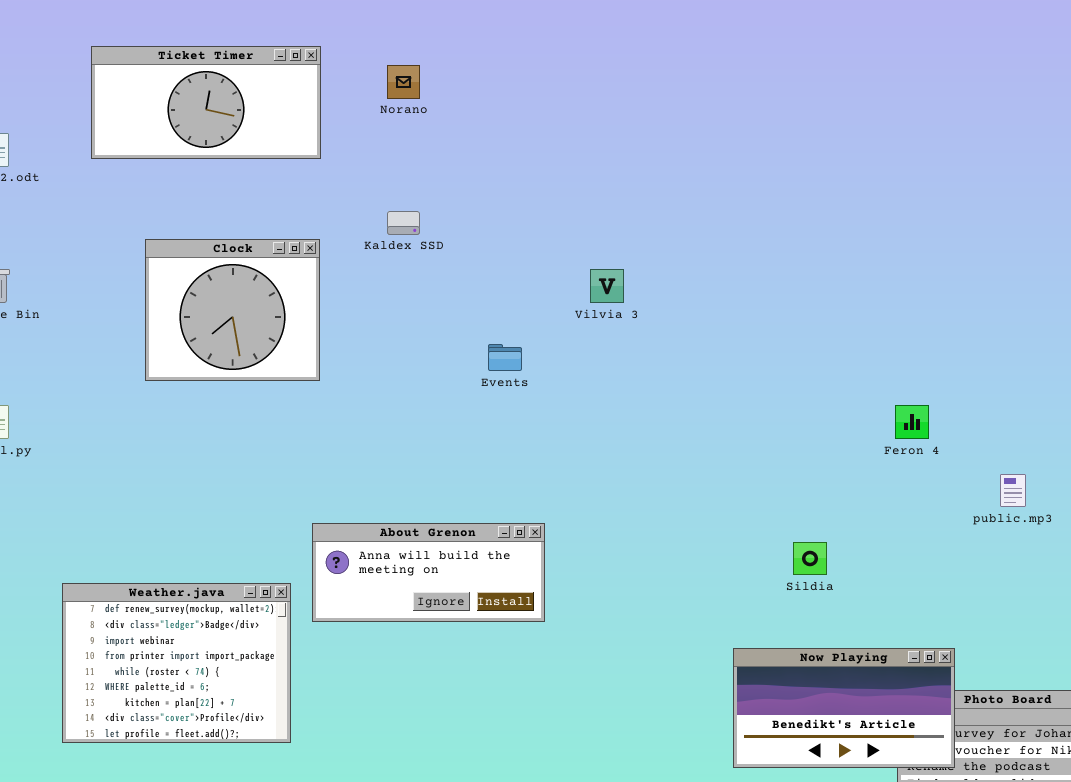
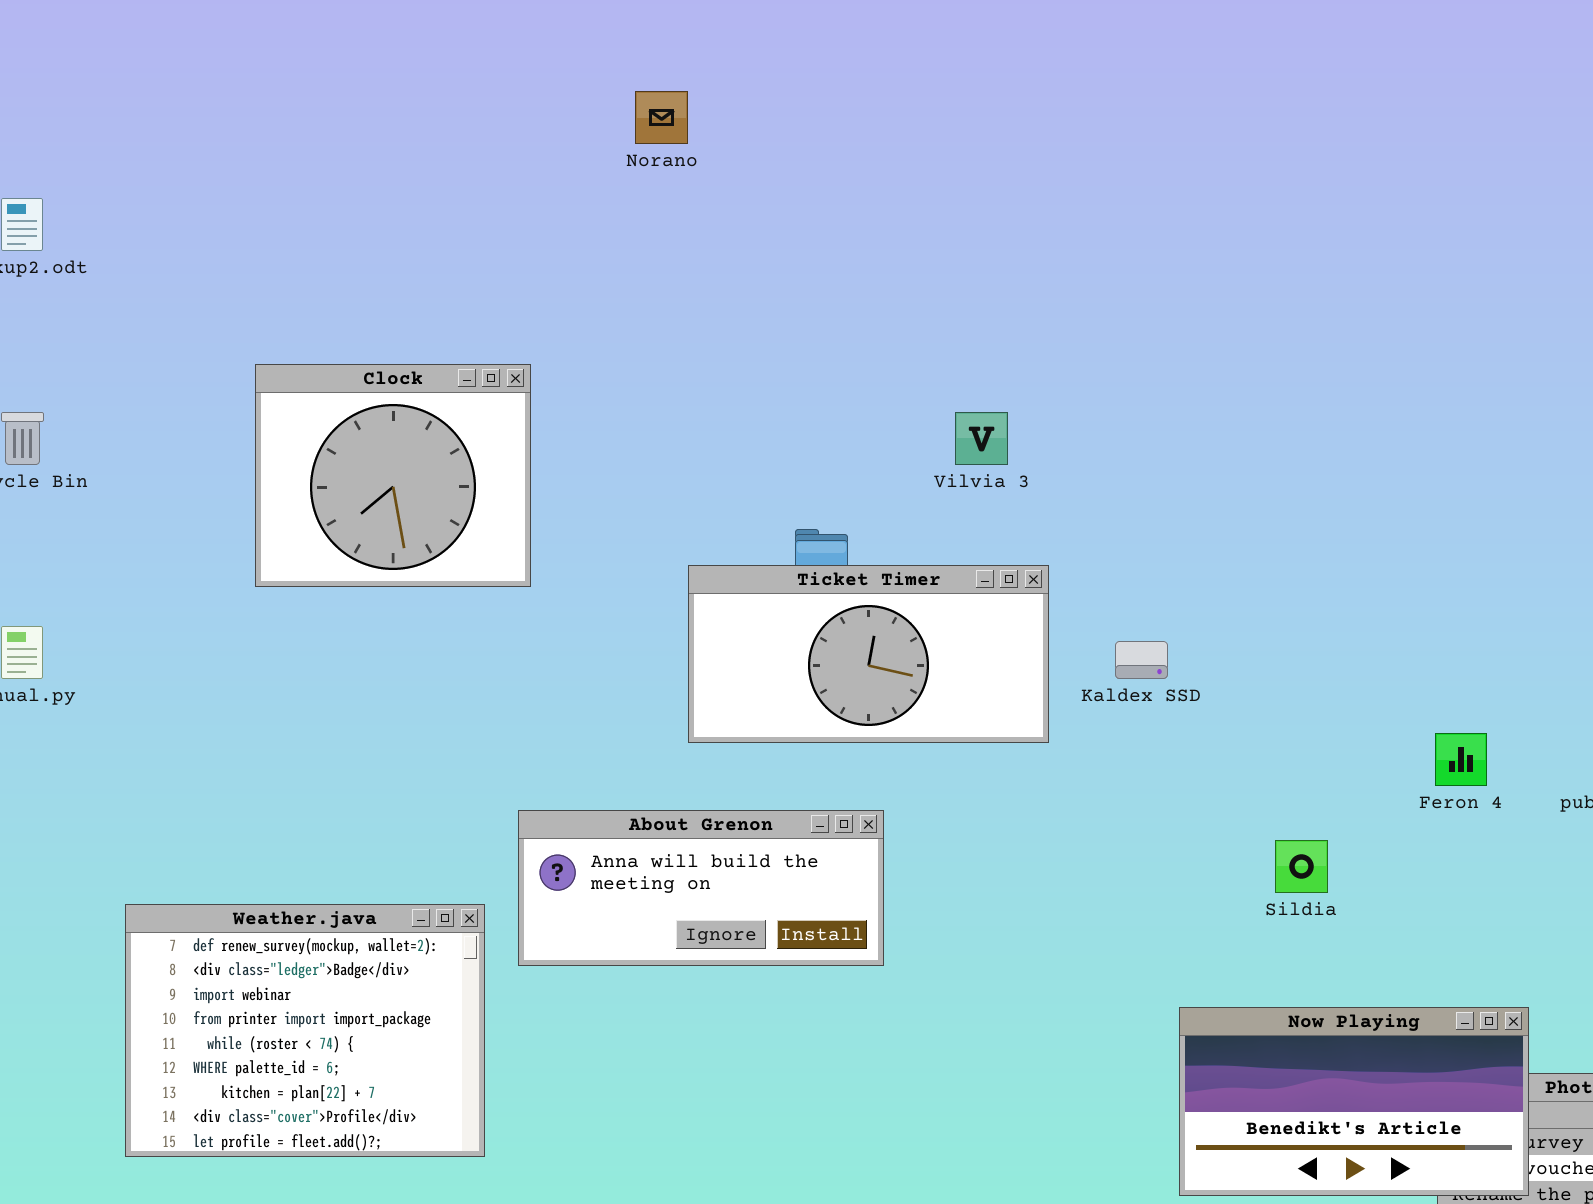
Ticket Timer: [91,46,321,159] -> [688,565,1049,743], moved
Kaldex SSD: [387,211,420,235] -> [1115,641,1168,679], moved
Feron 4: [895,405,929,439] -> [1435,733,1487,786], moved

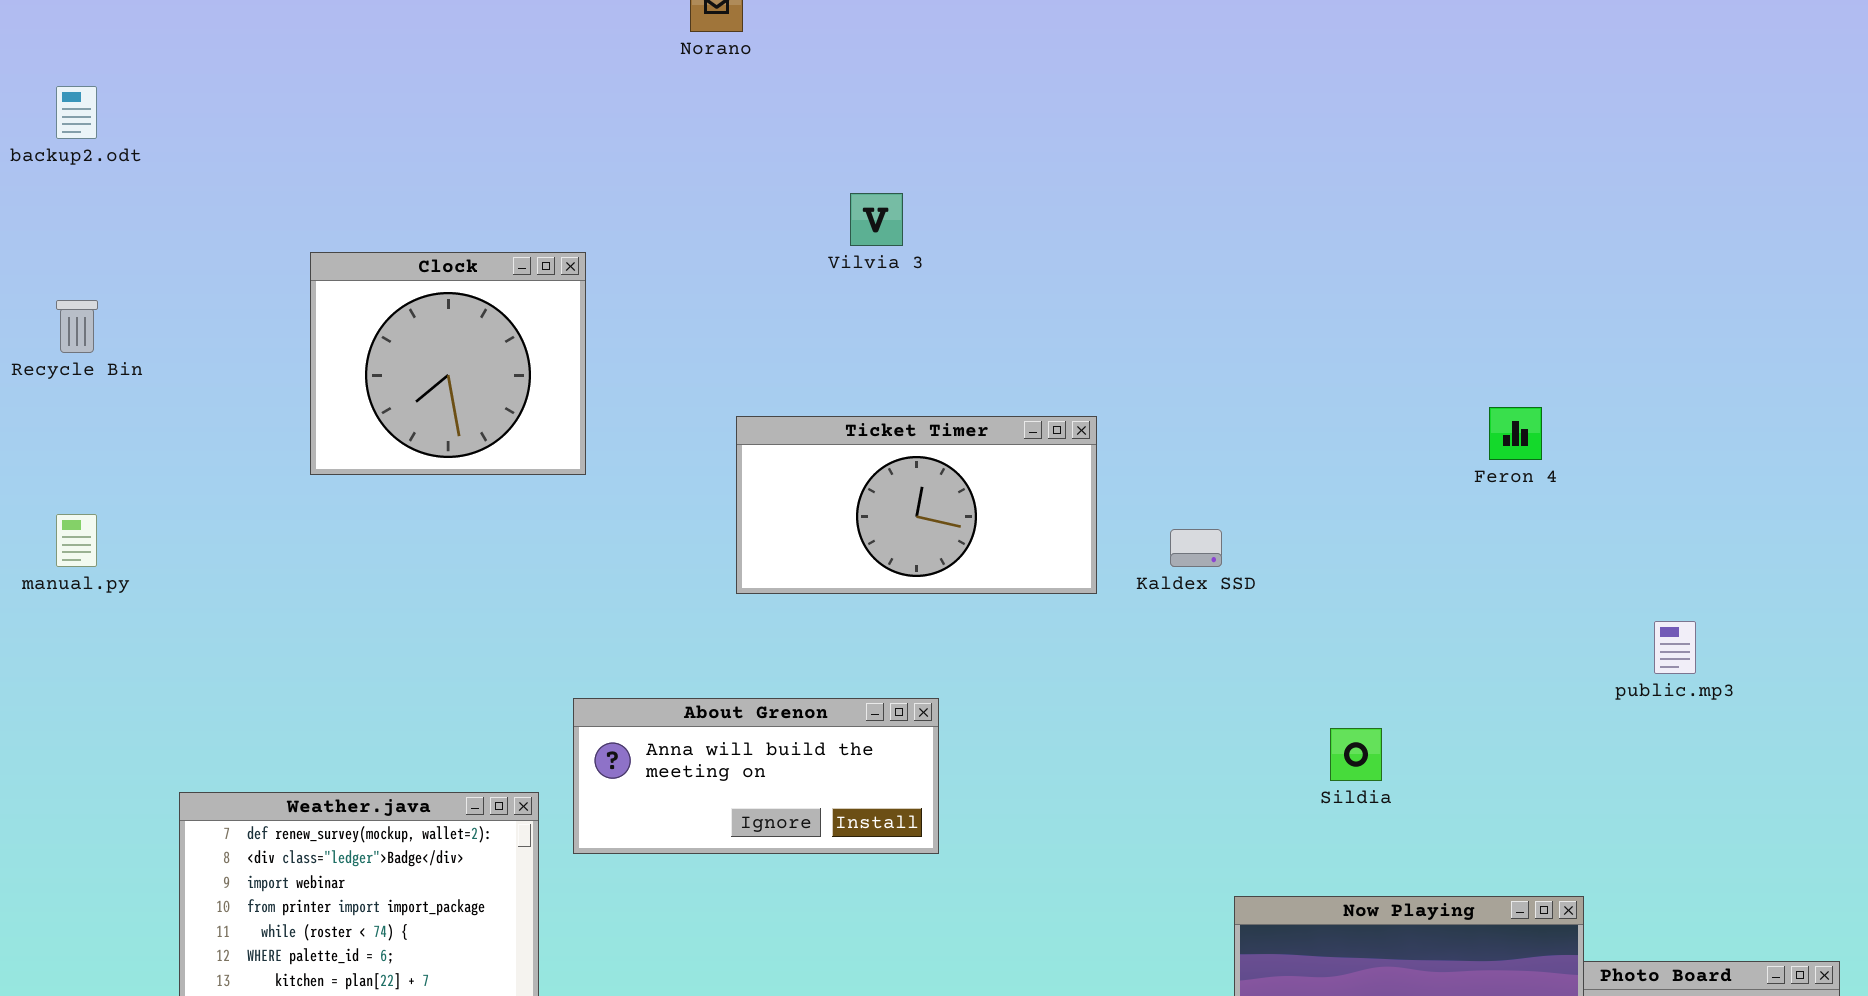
Vilvia 3: [955,412,1008,465] -> [850,193,903,246], moved
Ticket Timer: [688,565,1049,743] -> [736,416,1097,594], moved
Feron 4: [1435,733,1487,786] -> [1489,407,1542,460], moved

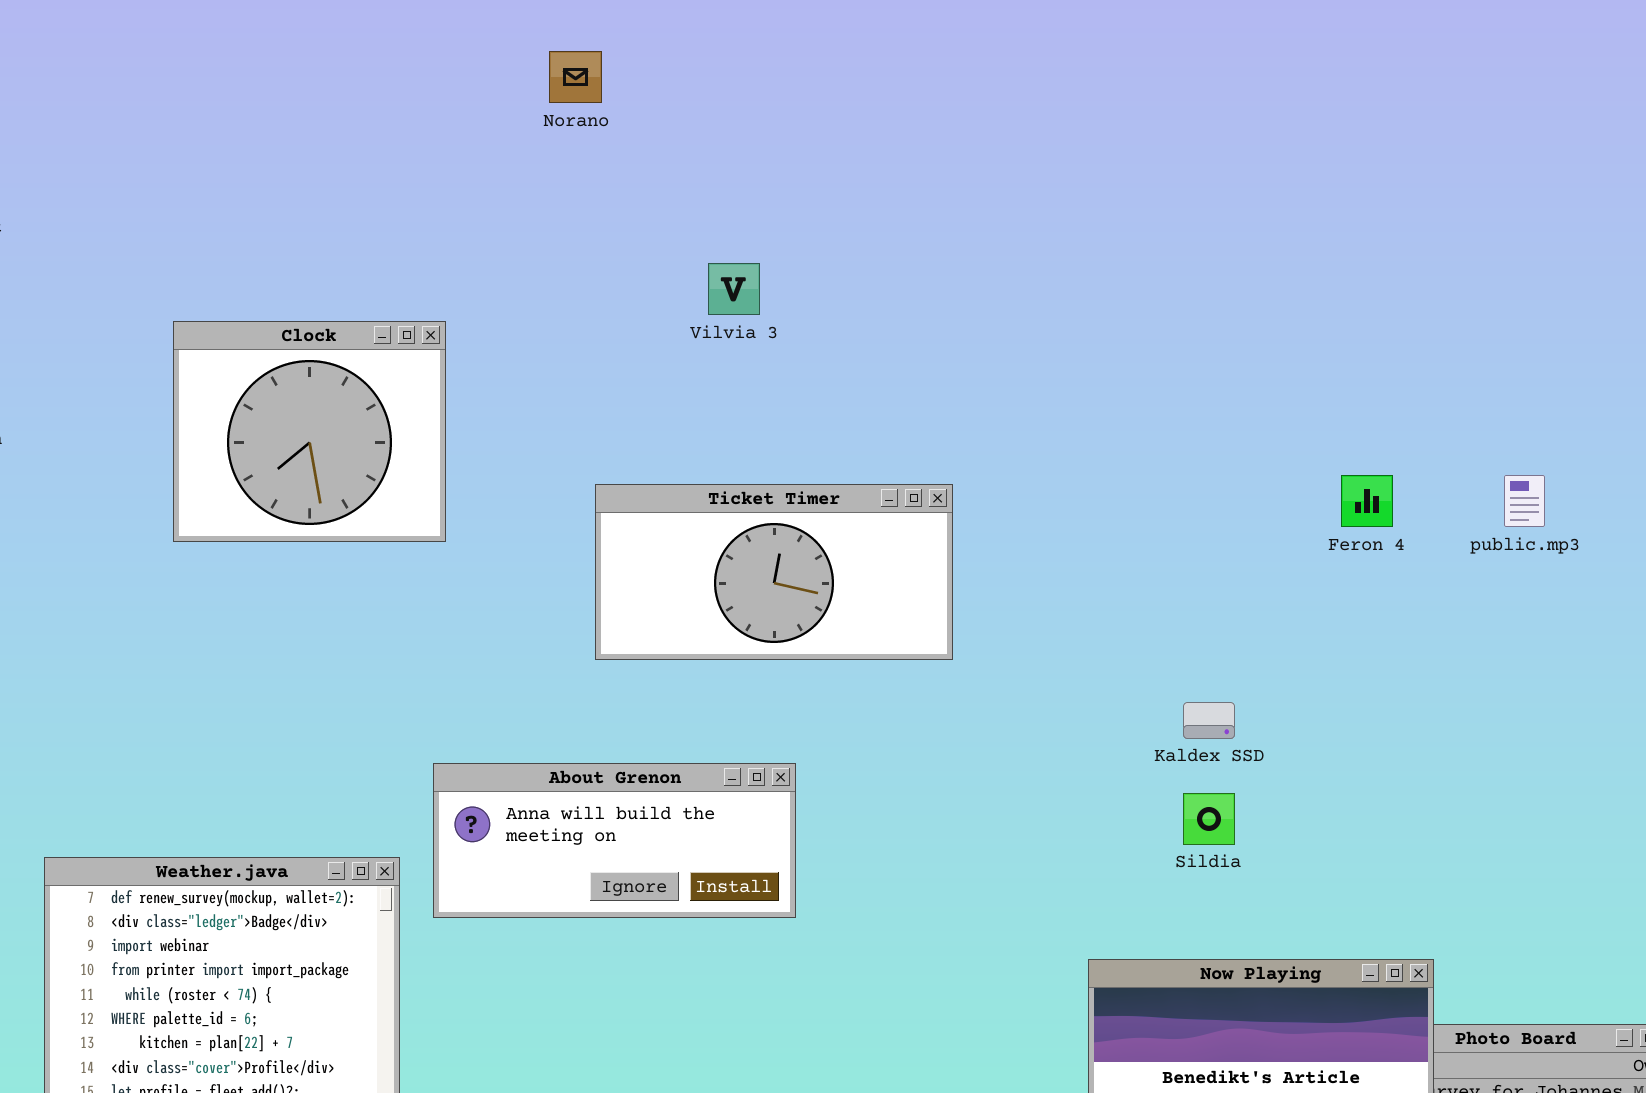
Kaldex SSD: [1170,529,1222,567] -> [1183,702,1235,739], moved
public.mp3: [1654,621,1696,674] -> [1504,475,1545,527], moved

